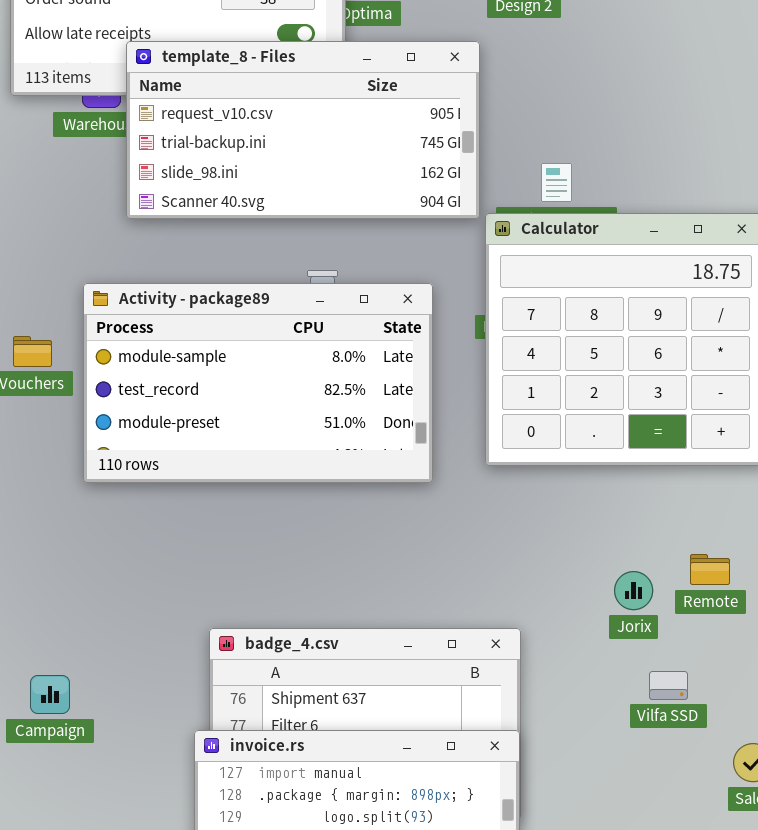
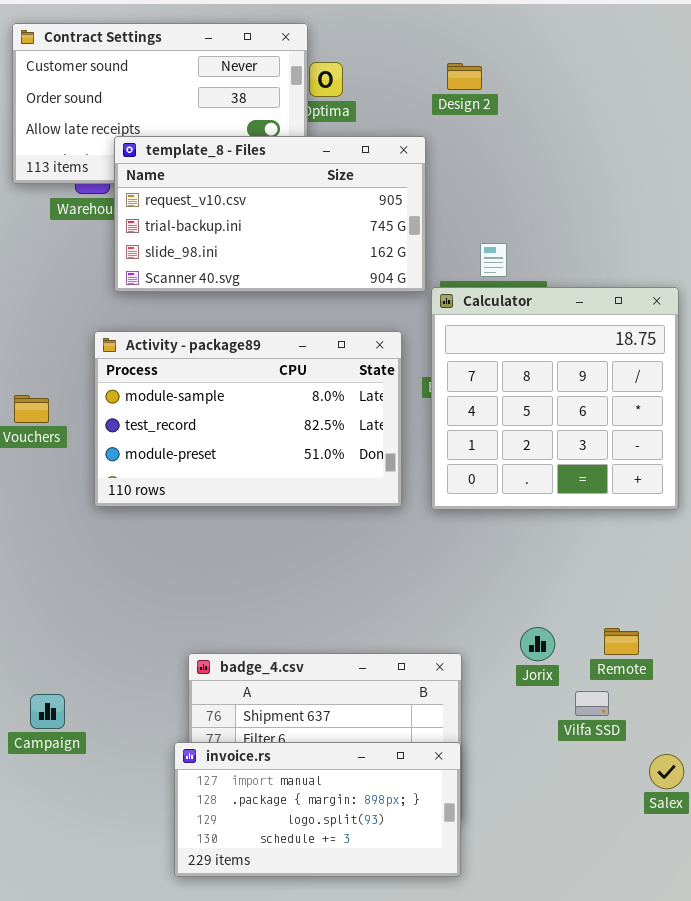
Activity - package89: [83,283,433,483] -> [94,331,402,507], moved
Remote: [690,554,730,585] -> [604,628,639,655], moved
Jorix: [614,571,653,610] -> [520,627,555,661], moved

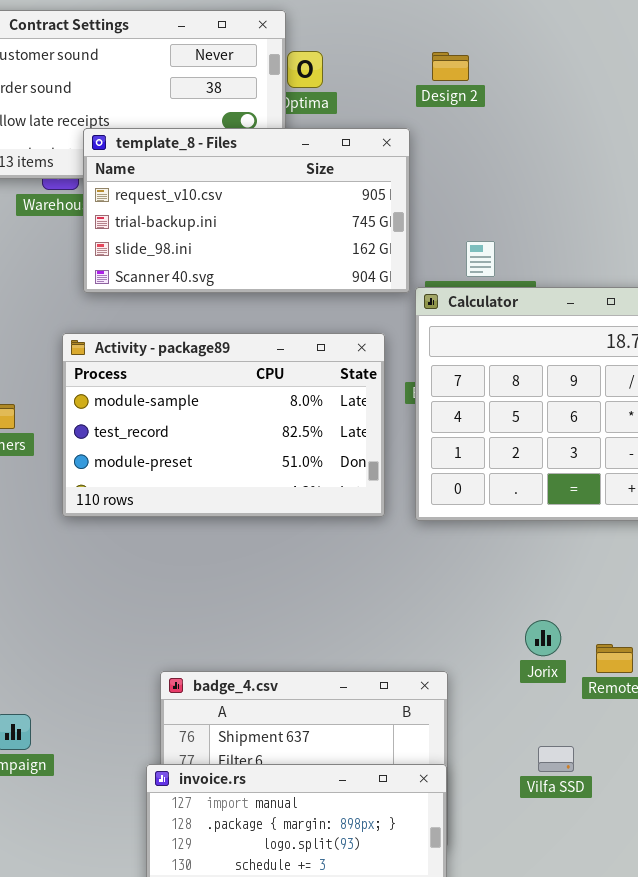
Jorix: [520,627,555,661] -> [525,620,561,656], moved
Vilfa SSD: [575,691,609,716] -> [538,746,574,772], moved

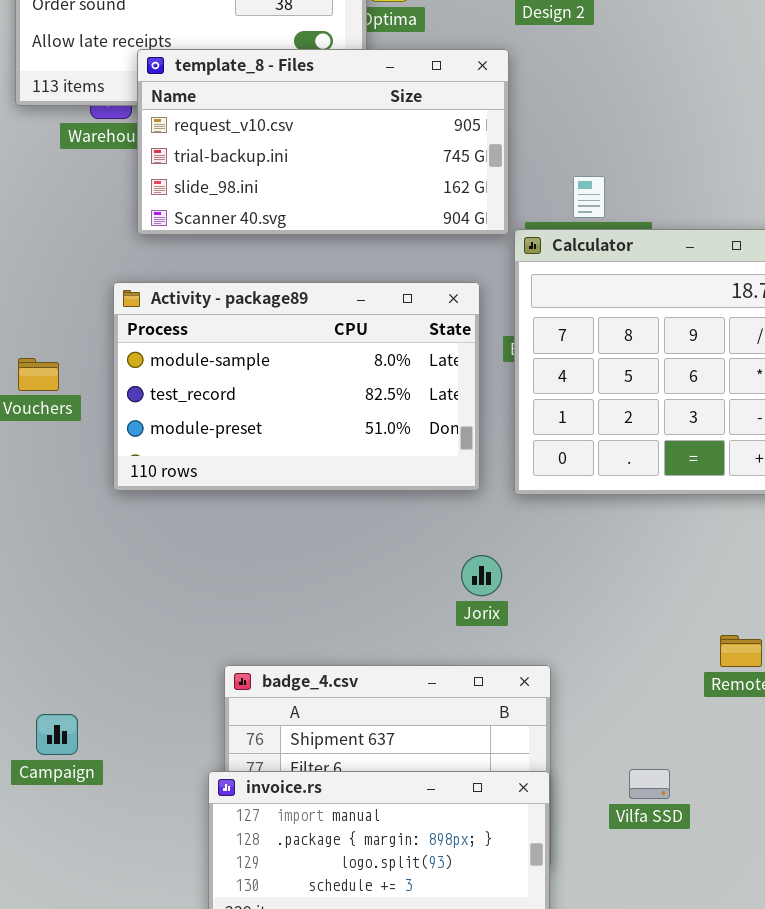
Jorix: [525,620,561,656] -> [461,555,502,596], moved
Vilfa SSD: [538,746,574,772] -> [629,769,670,799], moved

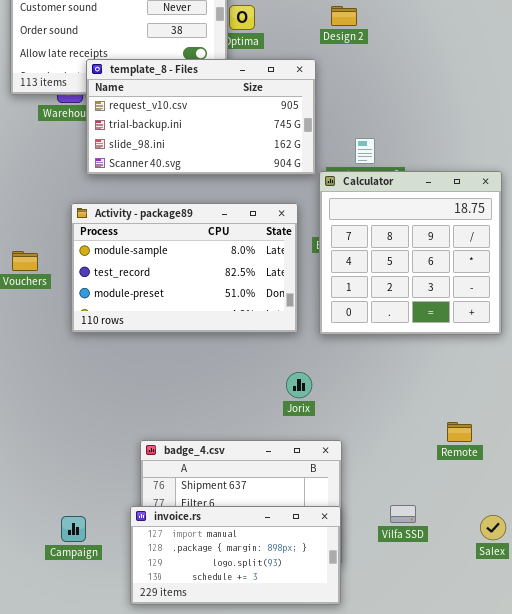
Campaign: [36,714,78,755] -> [61,516,86,542], moved

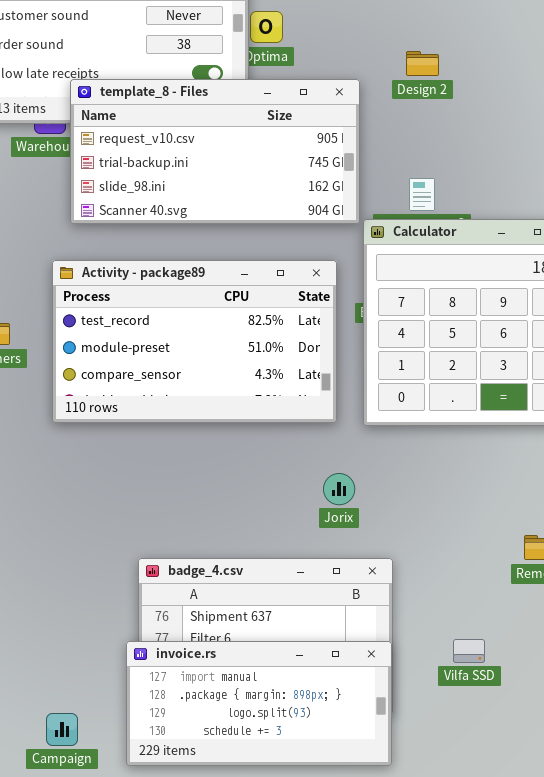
Design 2: [331,6,357,26] -> [406,51,439,76], moved
Activity - package89: [71,203,298,333] -> [52,260,337,423], scrolled down 1 row
Campaign: [61,516,86,542] -> [46,713,78,746], moved

